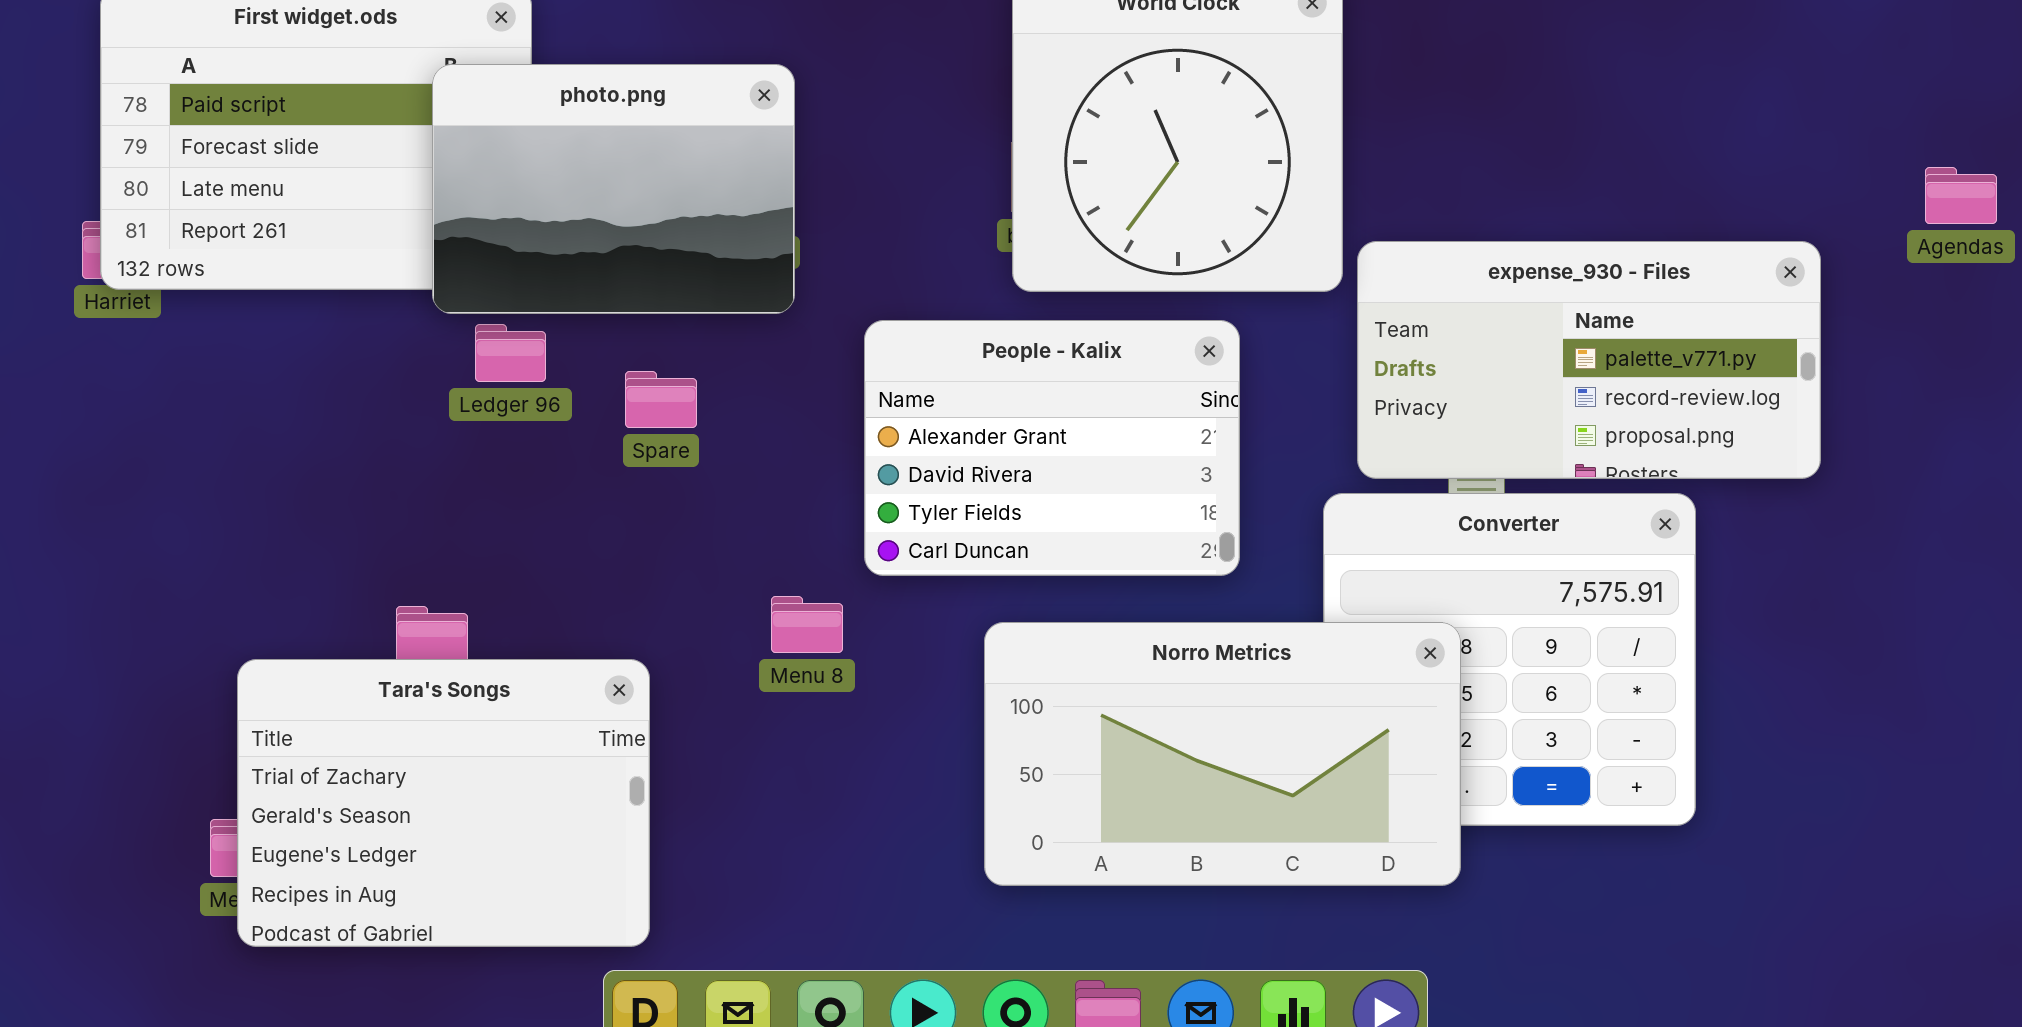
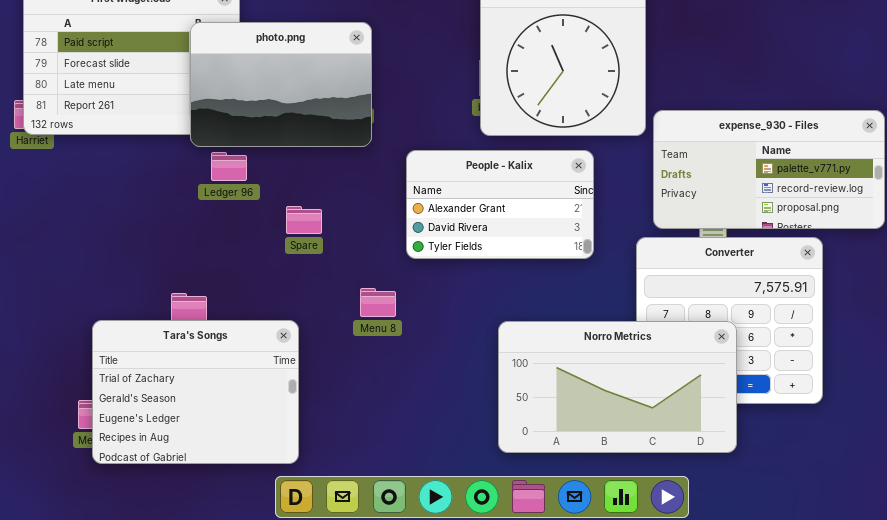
People - Kalix: [864,320,1240,576] -> [406,150,594,259], resized
Spare: [625,371,697,428] -> [286,206,322,234], moved
Norro Metrics: [984,622,1461,886] -> [498,321,737,453], moved

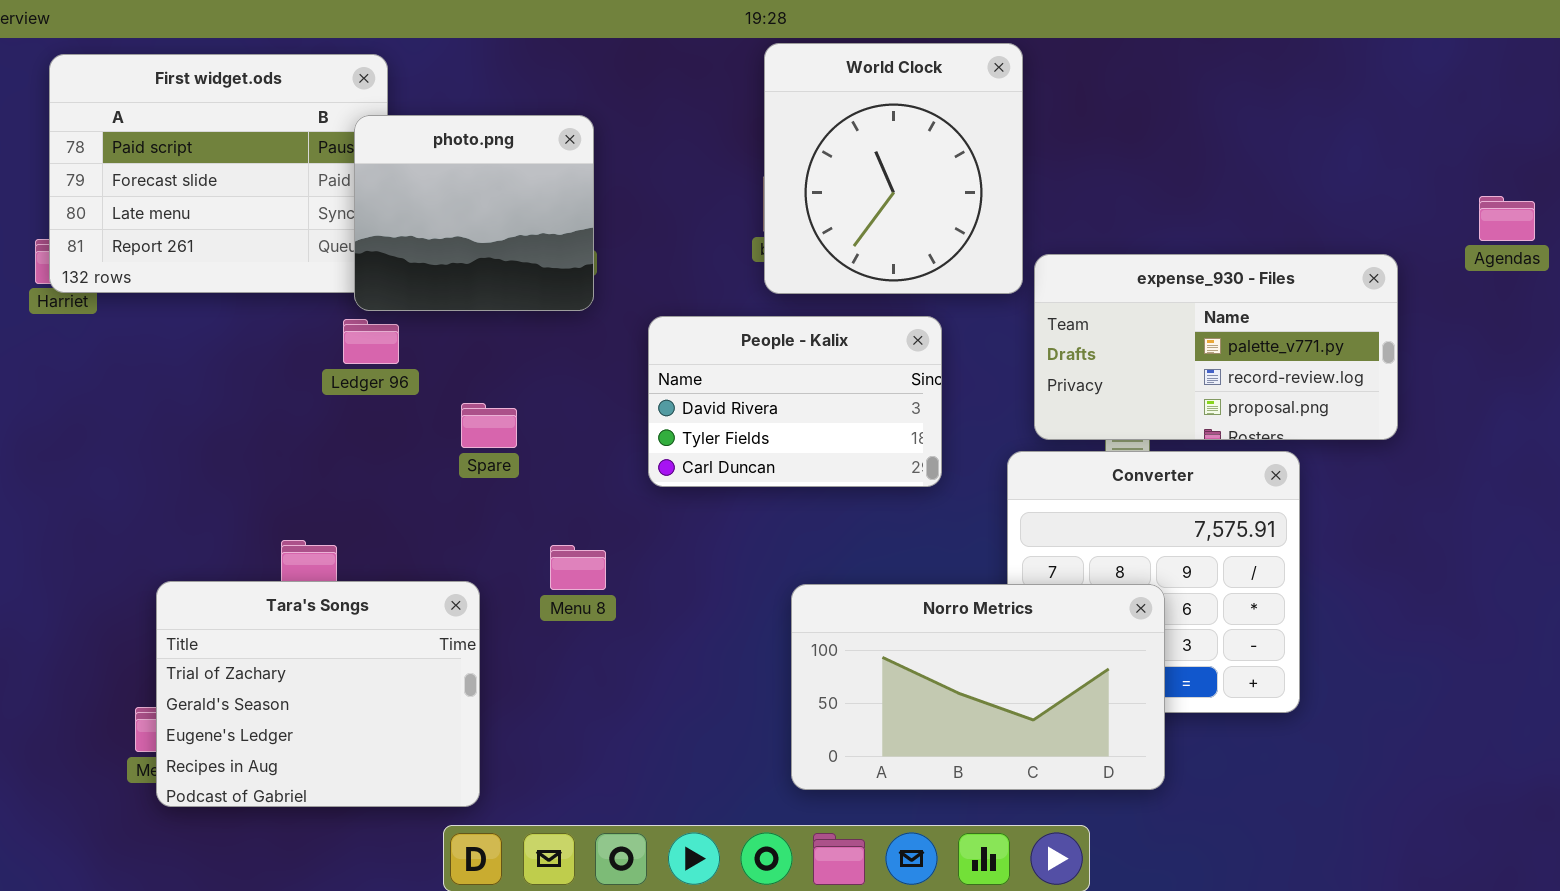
photo.png: [190,22,372,147] -> [354,115,594,311], resized
People - Kalix: [406,150,594,259] -> [648,316,942,487], scrolled down 1 row
Menu 8: [360,288,396,317] -> [550,545,606,590], moved

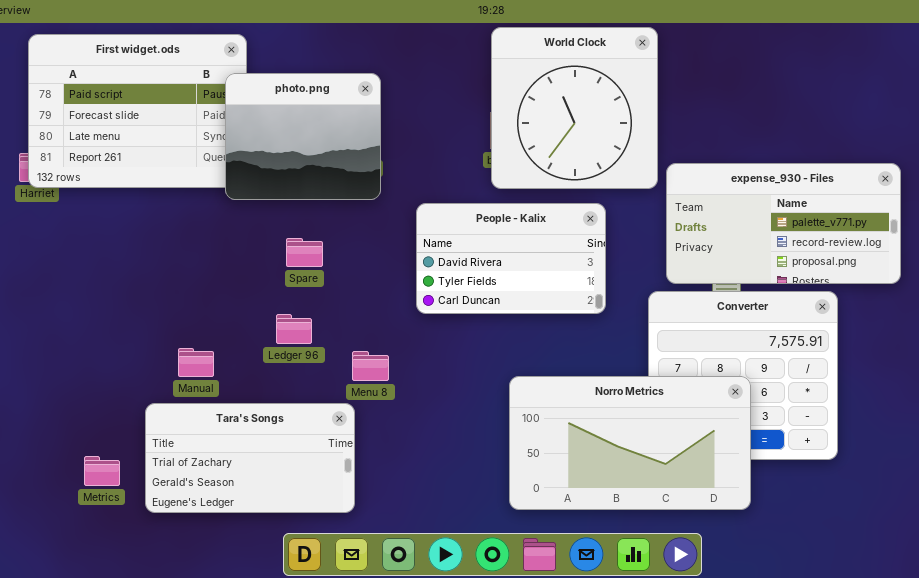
Ledger 96: [343,319,399,364] -> [276,314,312,344], moved
Spare: [461,403,517,448] -> [286,238,323,267], moved
Tara's Songs: [156,581,480,807] -> [145,403,355,513], moved, resized

